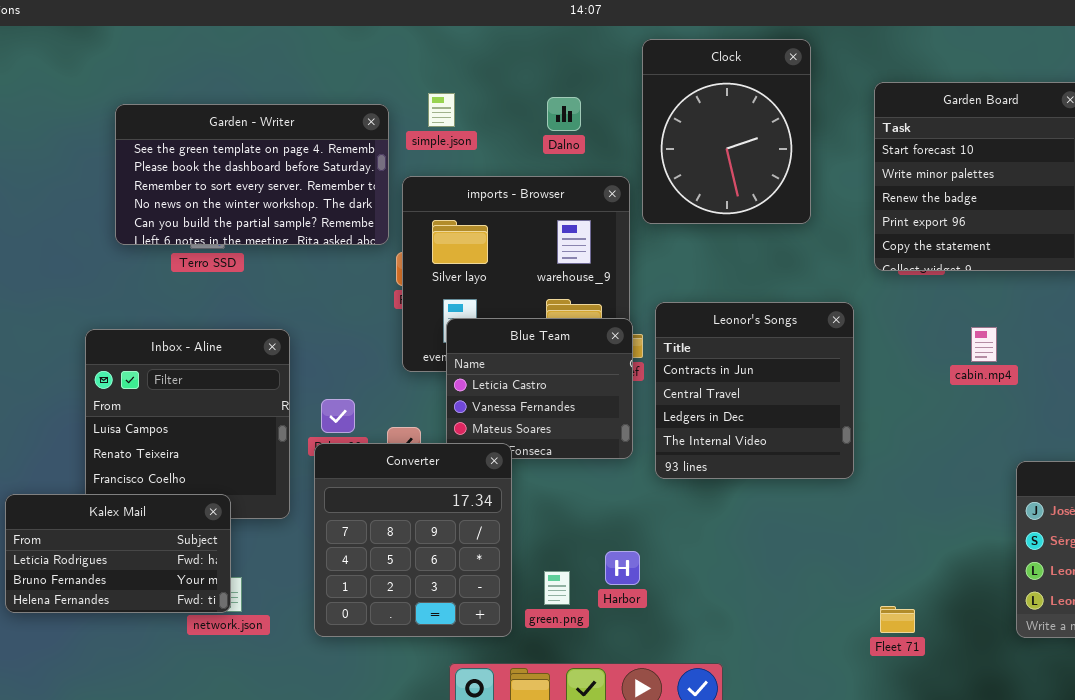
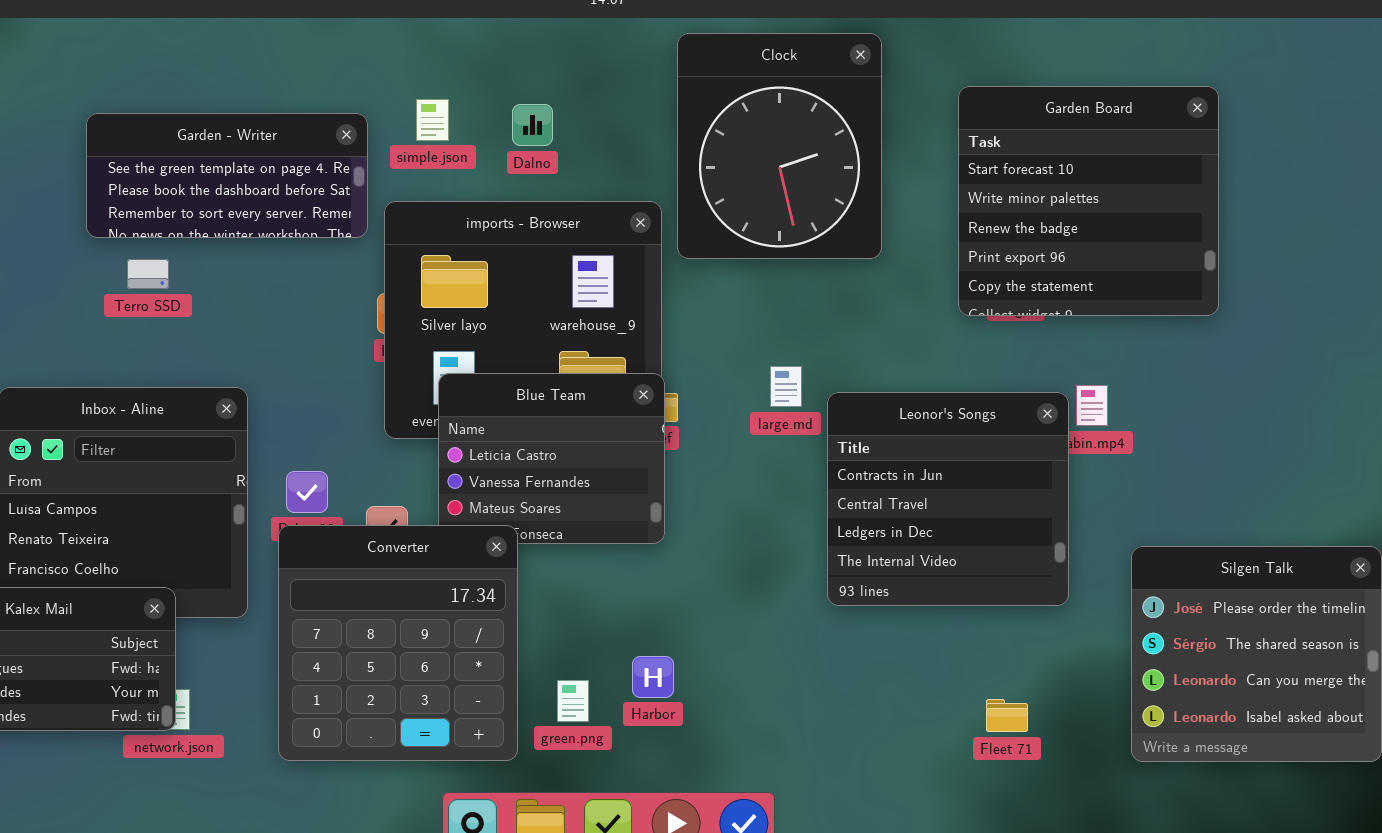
Dalno: [547,97,581,131] -> [512,104,553,146], moved
Garden - Writer: [115,104,389,245] -> [86,113,368,238], resized
Leonor's Songs: [655,302,854,479] -> [827,392,1069,606], moved
Fleet 71: [880,606,915,633] -> [986,699,1028,732], moved

